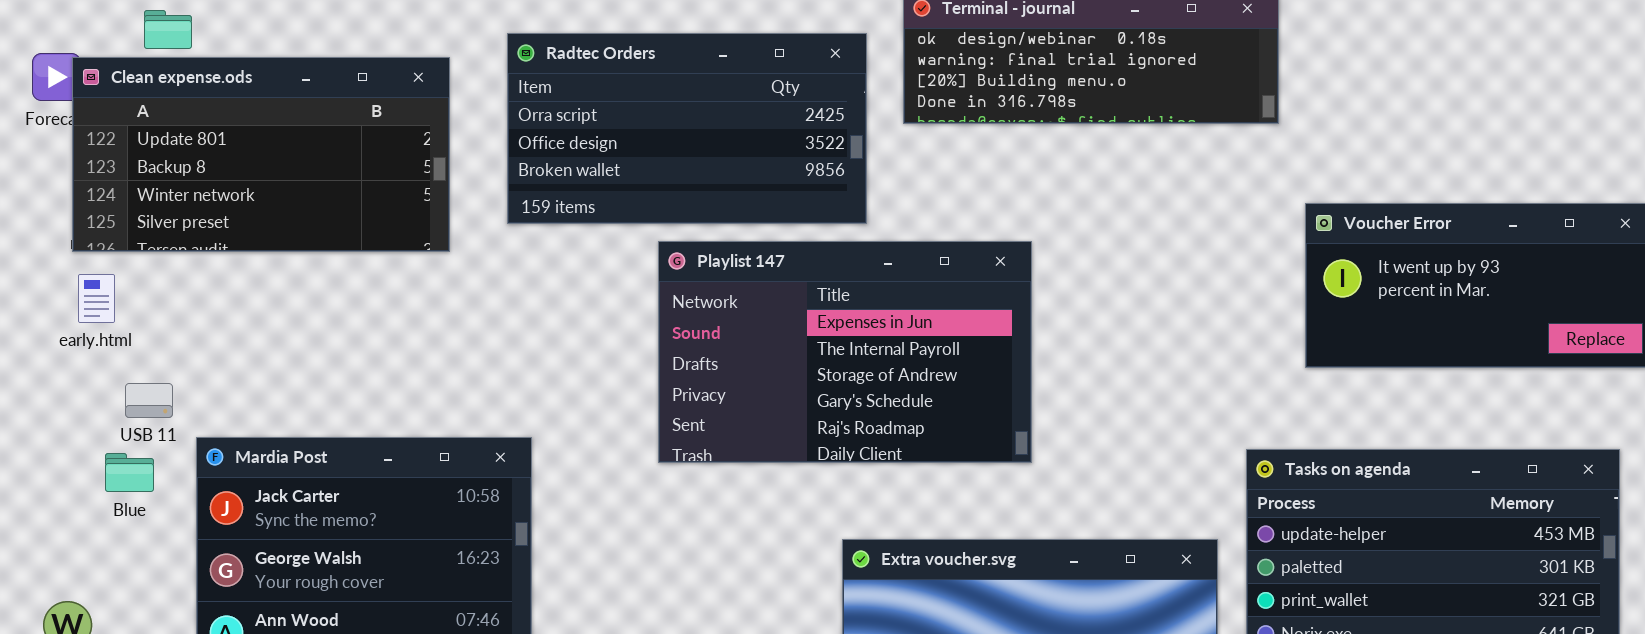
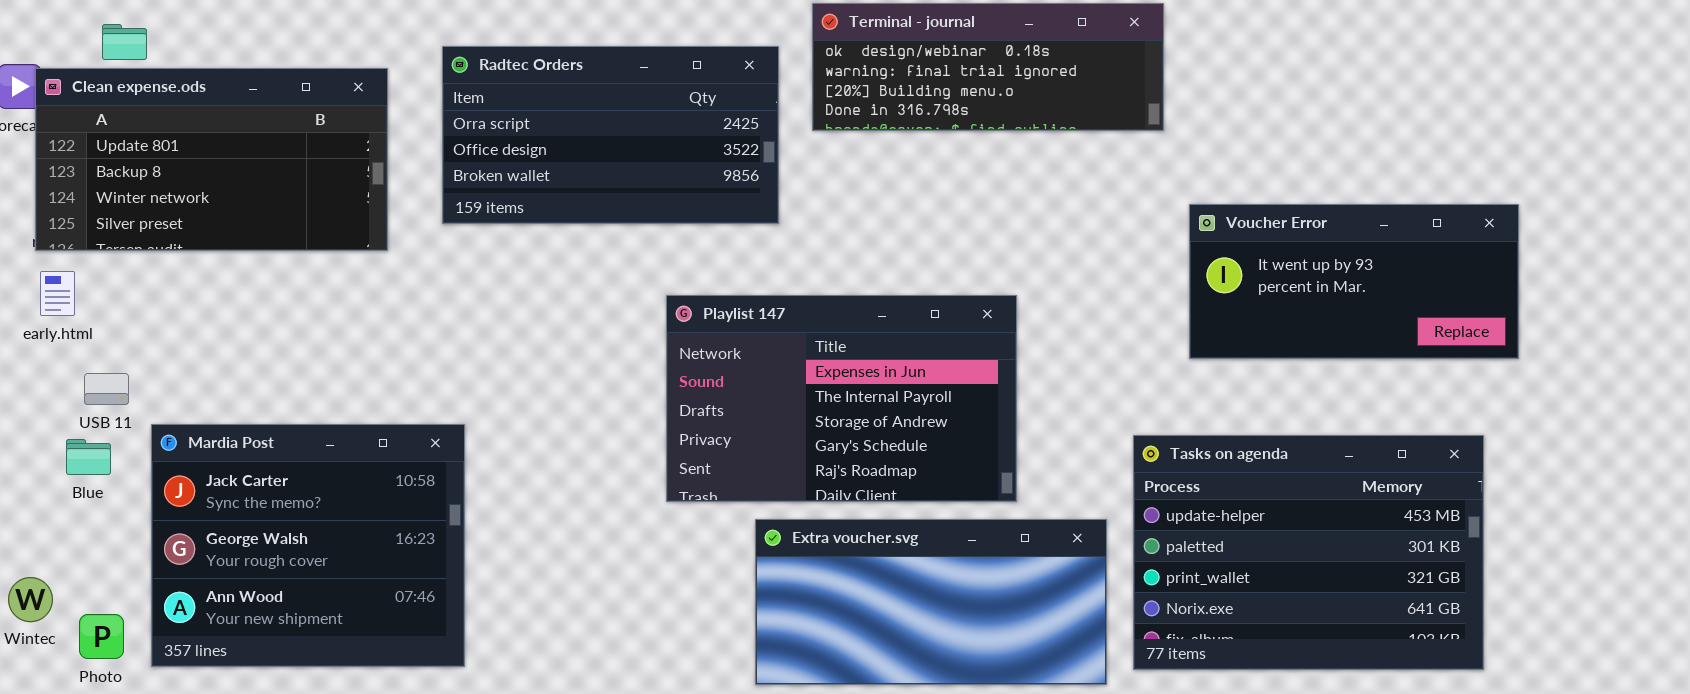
Playlist 147: [658,241,1032,463] -> [666,295,1017,502], moved

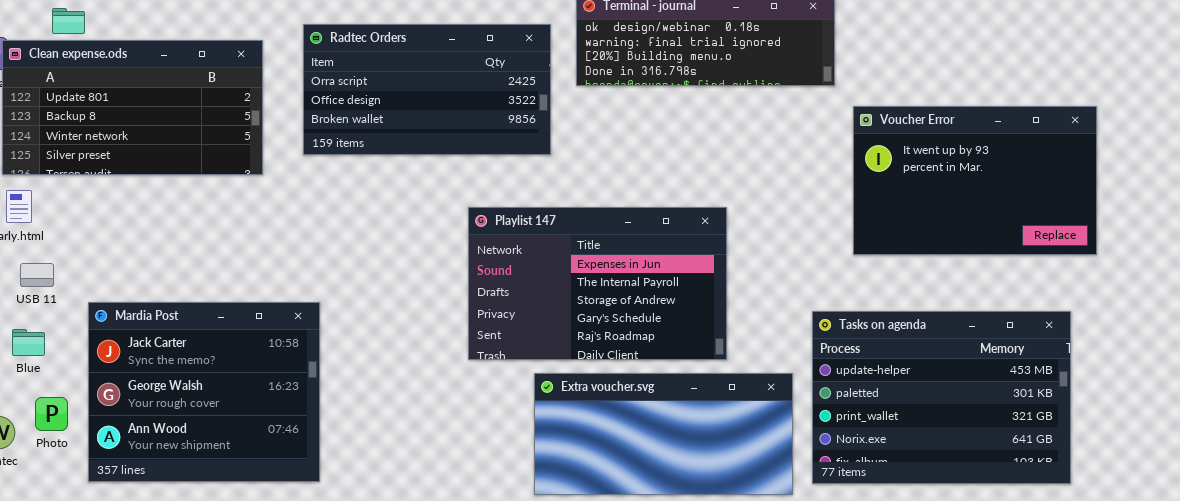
Voucher Error: [1189,204,1519,359] -> [853,106,1097,255], resized
USB 11: [84,373,129,405] -> [20,263,54,287], moved
Blue: [66,439,111,475] -> [12,329,45,356], moved
Photo: [79,614,124,659] -> [35,397,68,431], moved

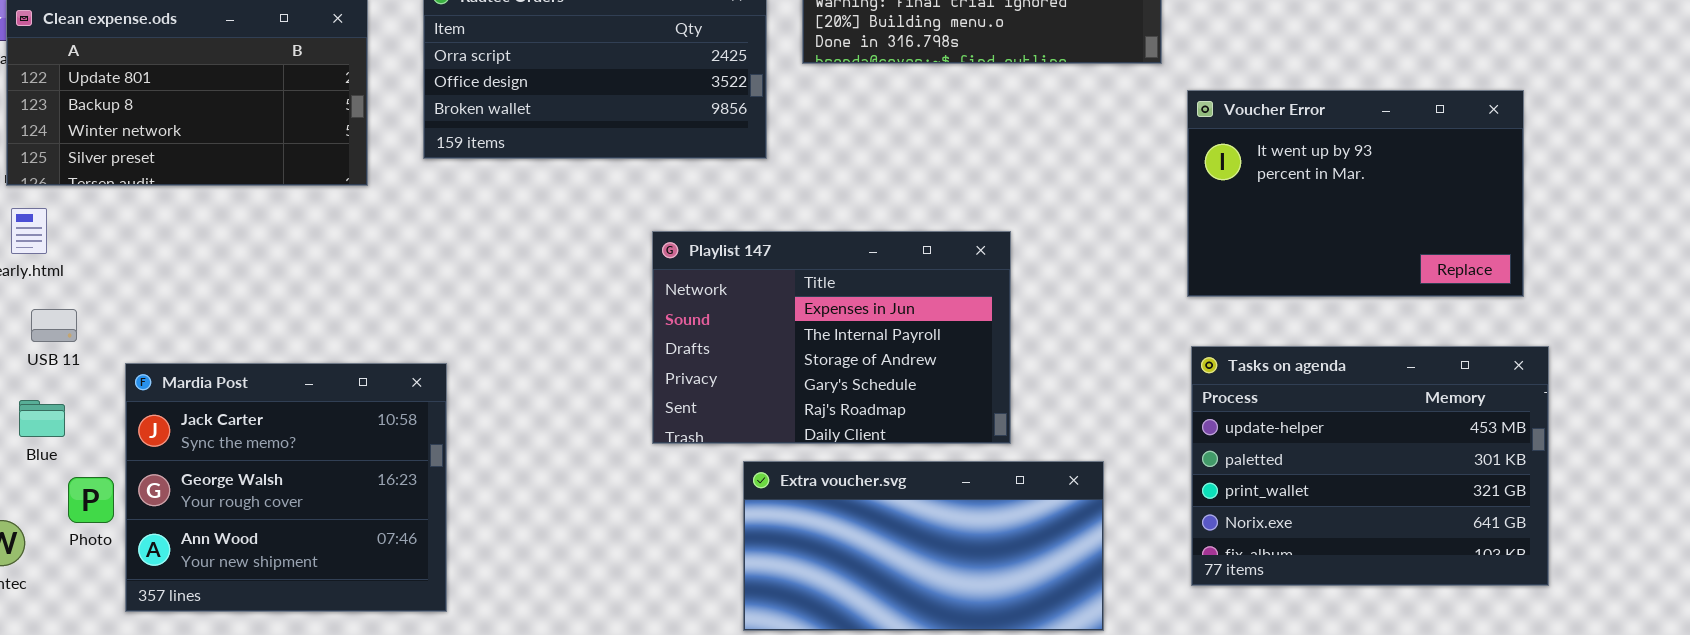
Tasks on agenda: [812,311,1071,484] -> [1191,346,1549,586], moved
Photo: [35,397,68,431] -> [68,477,114,523], moved

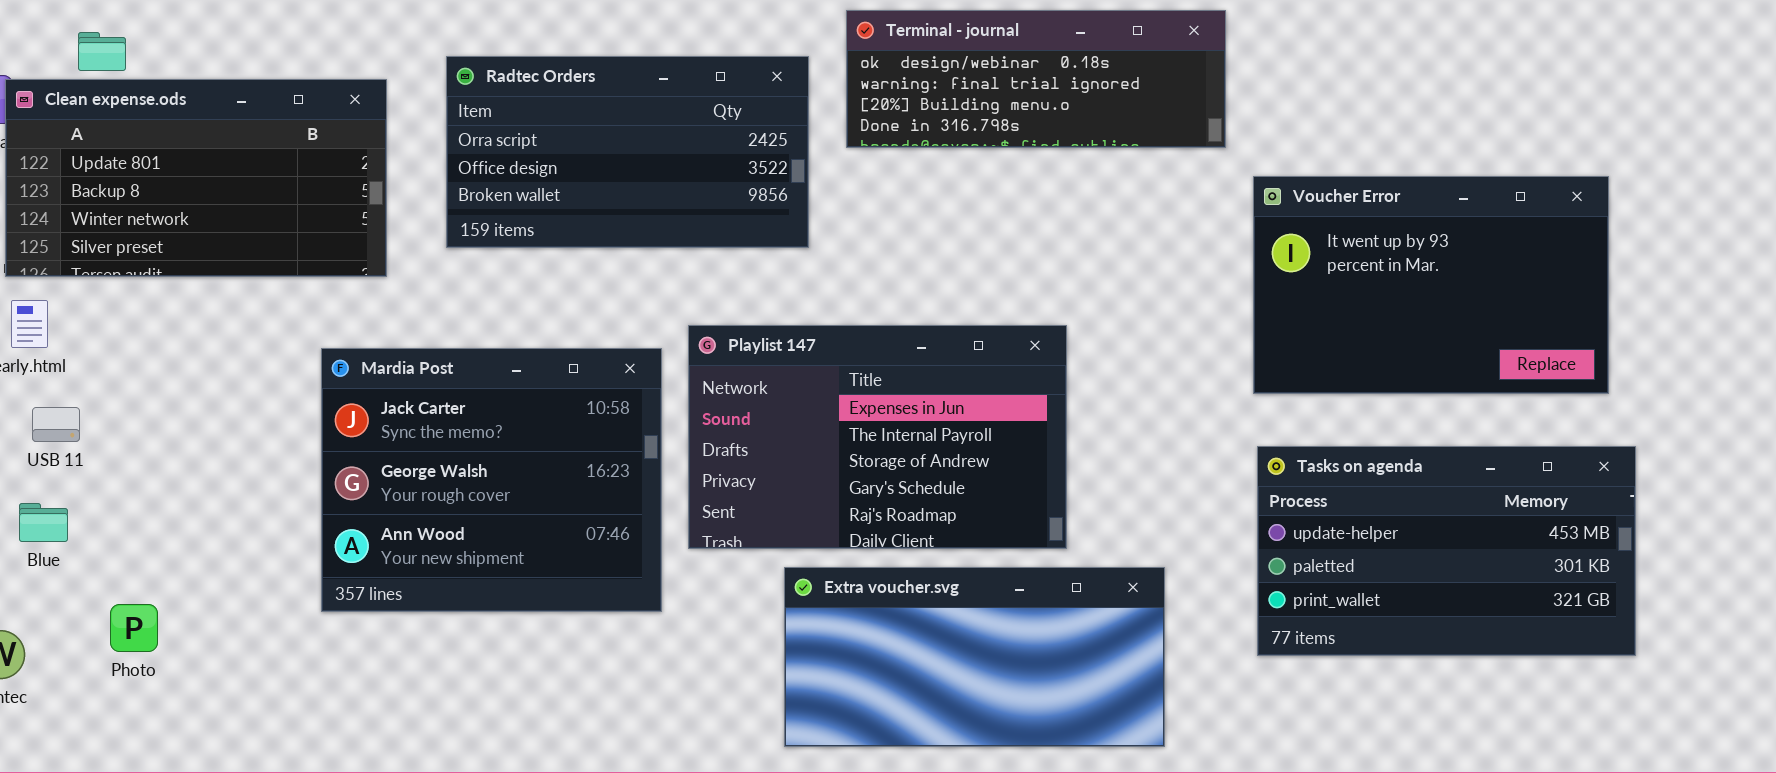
Tasks on agenda: [1191,346,1549,586] -> [1257,446,1636,656], resized
Mardia Post: [125,363,447,612] -> [321,348,662,612], moved
Photo: [68,477,114,523] -> [110,604,158,652], moved

